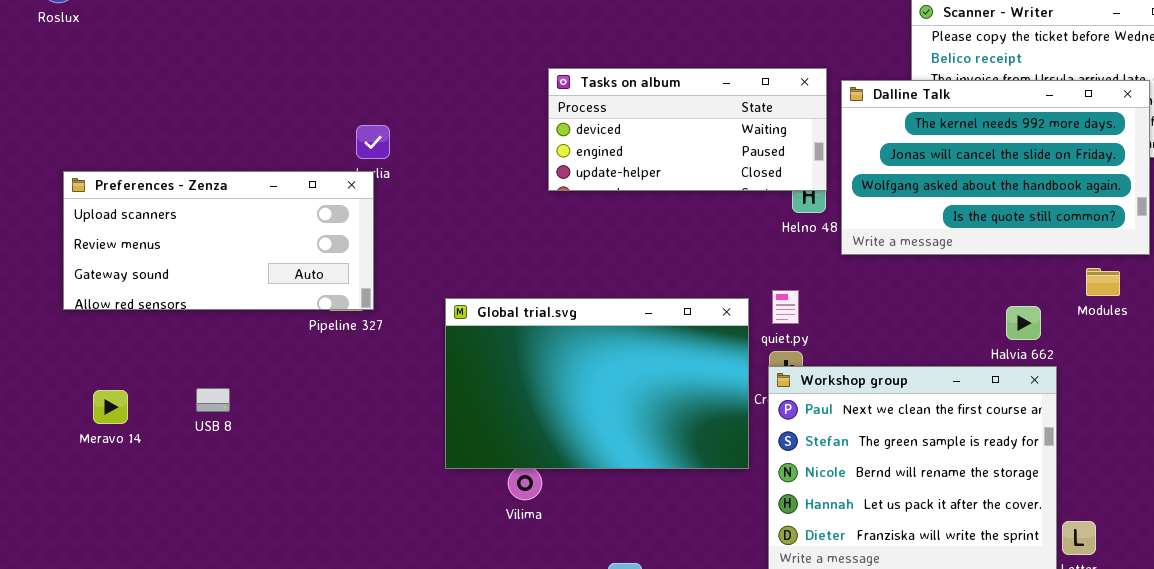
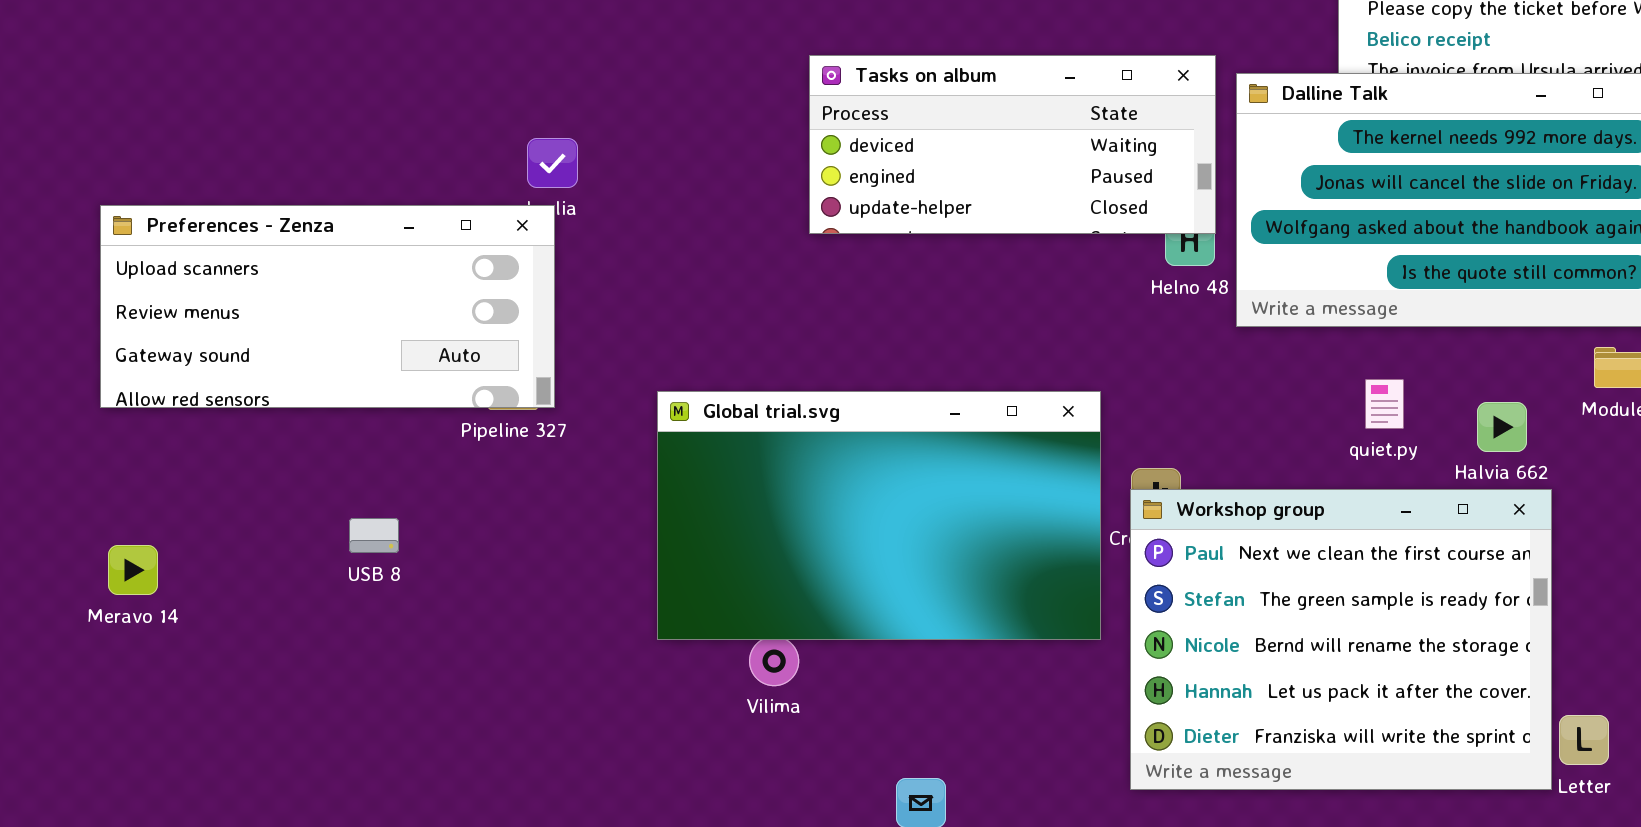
quiet.py: [772,290,799,324] -> [1365,379,1404,429], moved
USB 8: [196,388,230,412] -> [349,518,399,553], moved
Meravo 14: [93,390,128,424] -> [108,545,158,595], moved

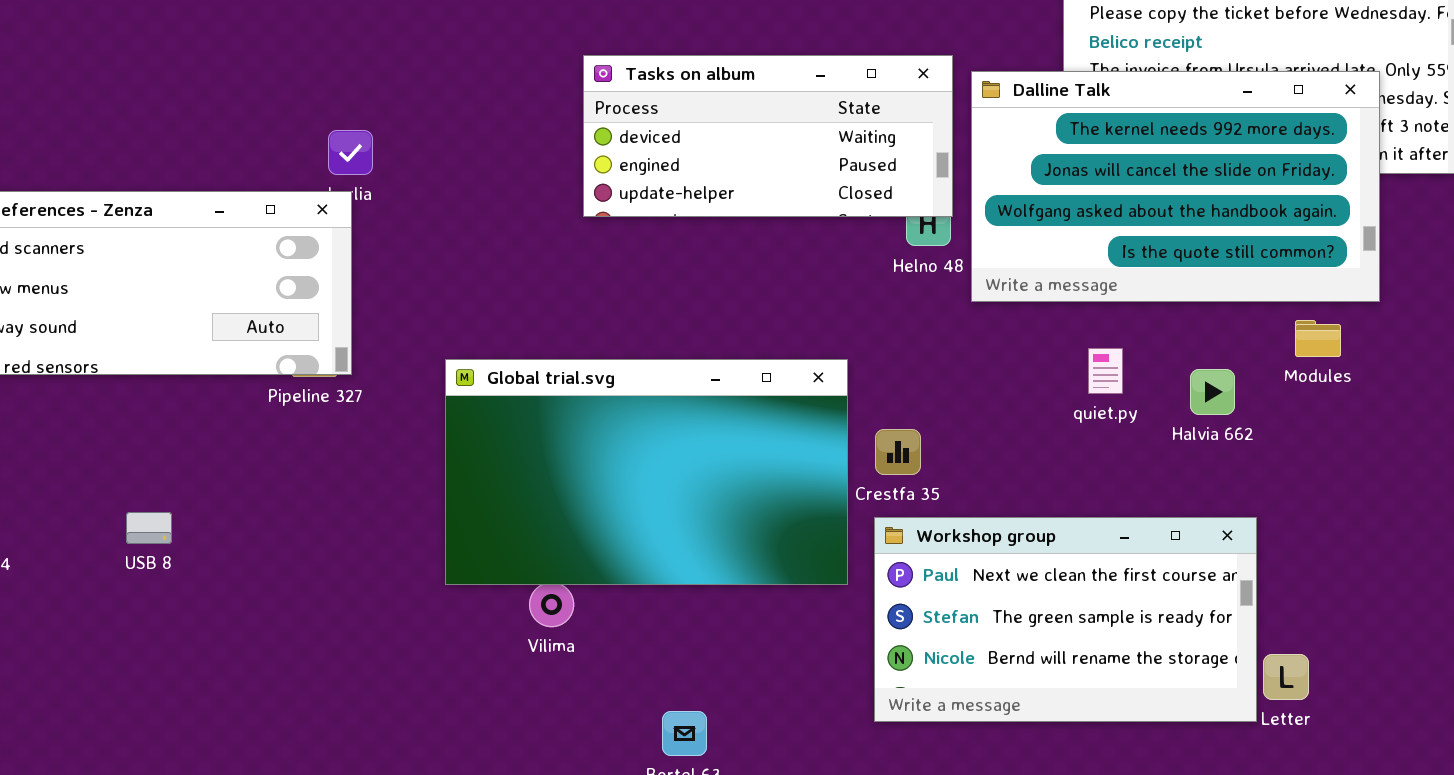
Workshop group: [1130,489,1552,790] -> [874,517,1257,722], resized
USB 8: [349,518,399,553] -> [126,512,172,544], moved

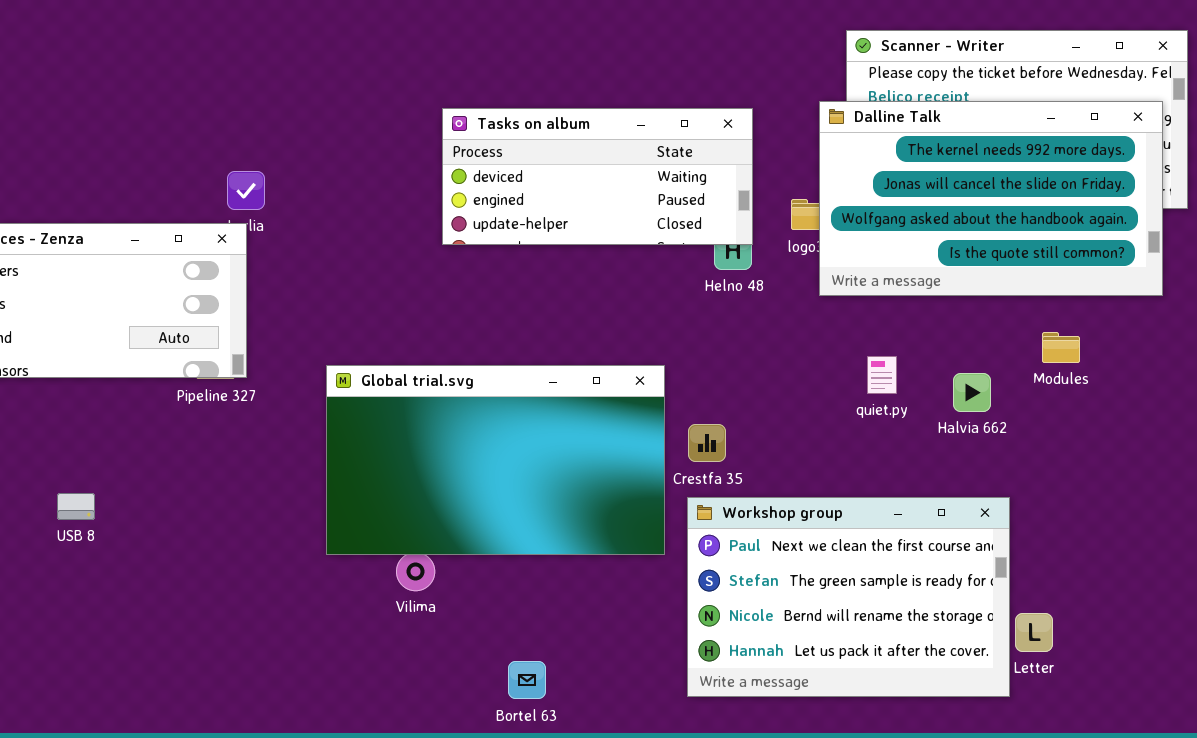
Dalline Talk: [971,71,1380,302] -> [819,101,1163,296], moved
Workshop group: [874,517,1257,722] -> [687,497,1010,697], resized

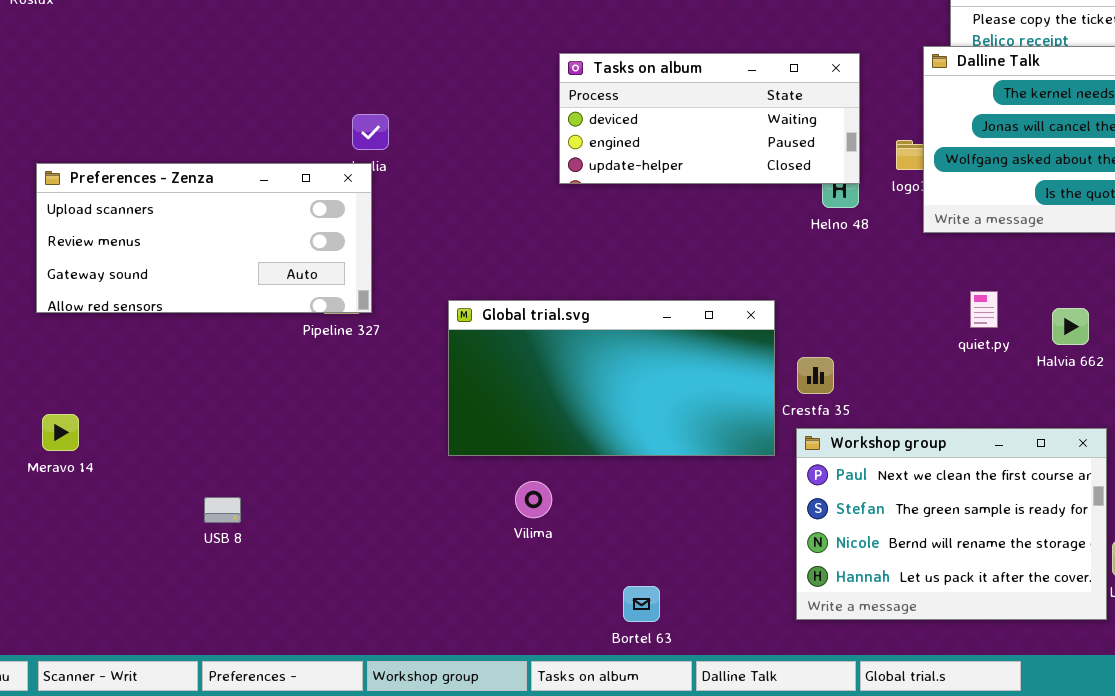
Global trial.svg: [326,365,665,555] -> [448,300,775,456], resized
USB 8: [57,493,95,520] -> [204,497,241,523], moved

